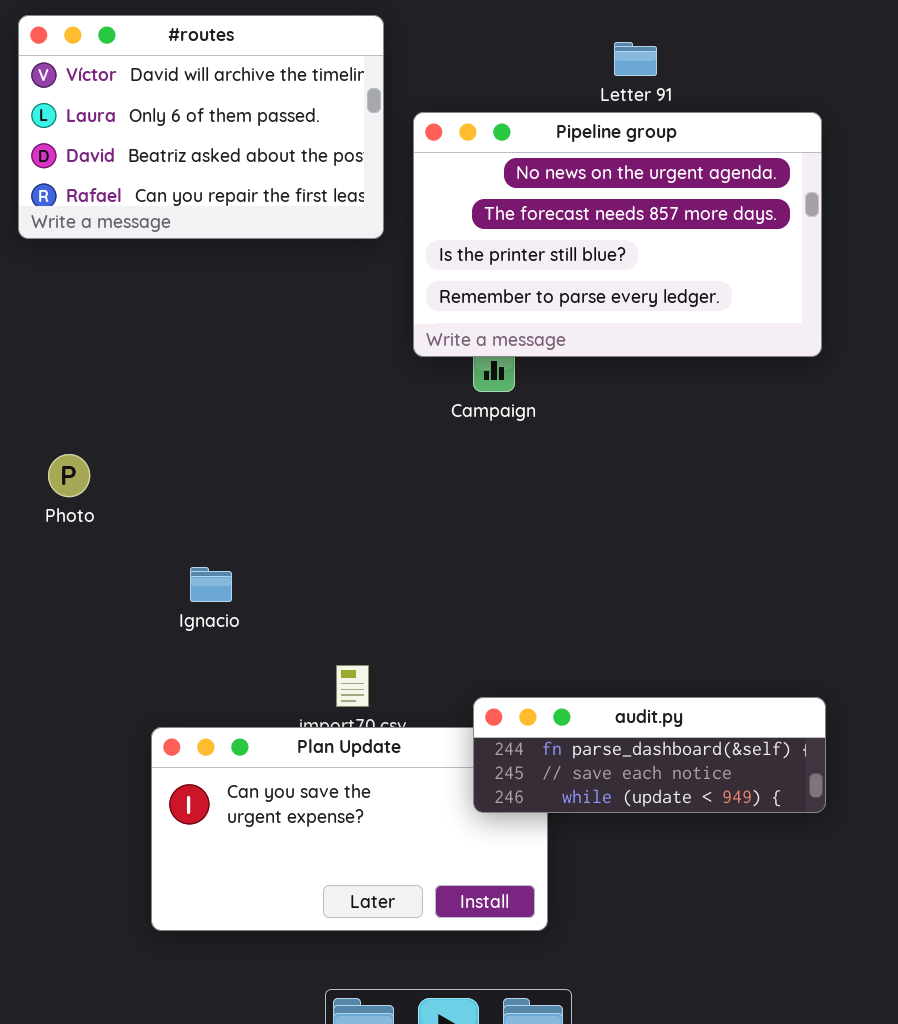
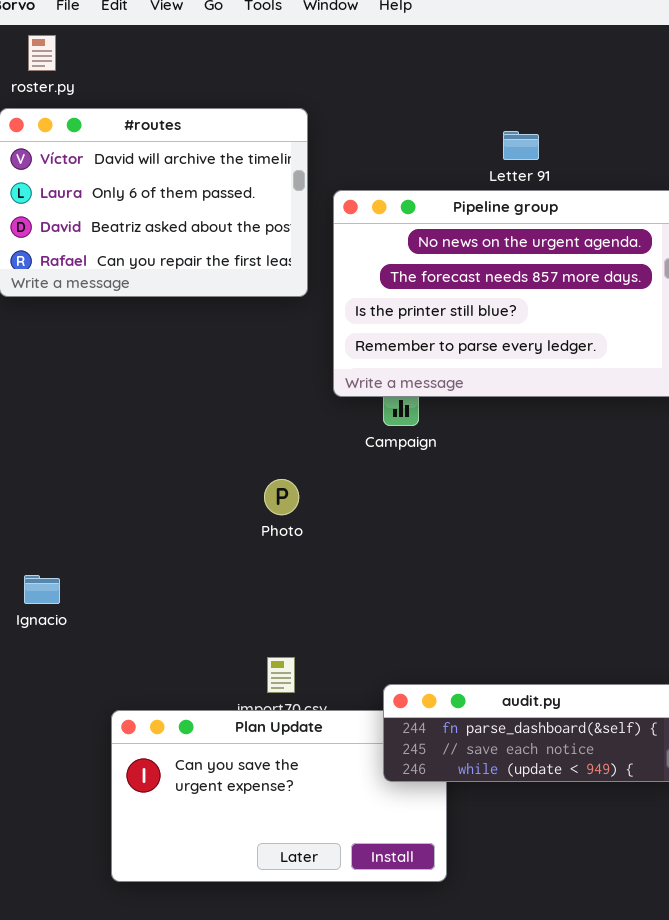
Photo: [48,454,90,497] -> [264,479,299,515], moved
Ignacio: [190,567,232,602] -> [24,575,60,604], moved

